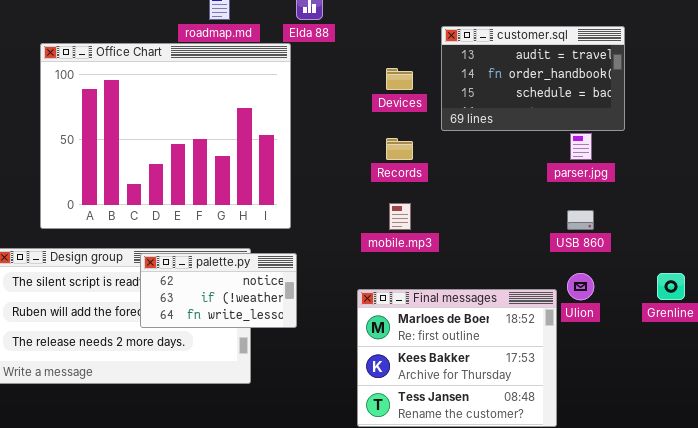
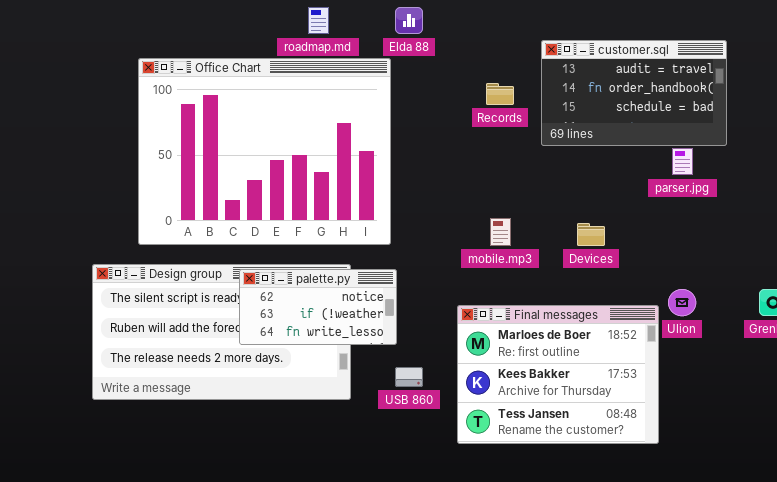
Devices: [386,68,413,90] -> [577,223,605,246], moved
Records: [386,138,413,160] -> [486,83,514,105], moved
USB 860: [567,210,594,230] -> [395,367,423,387], moved

